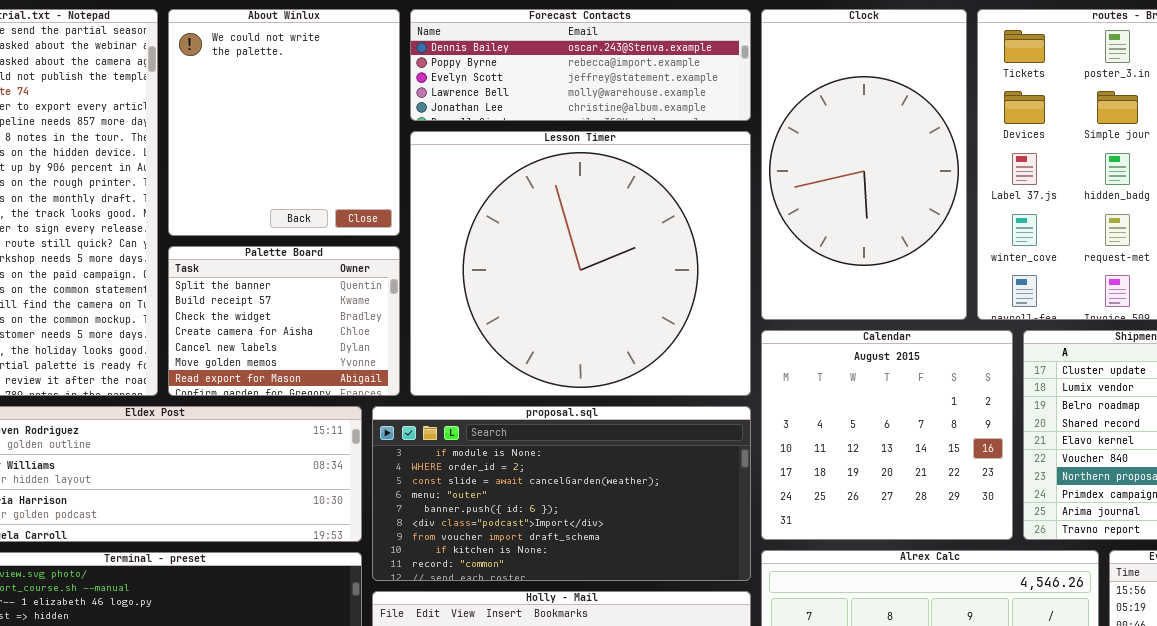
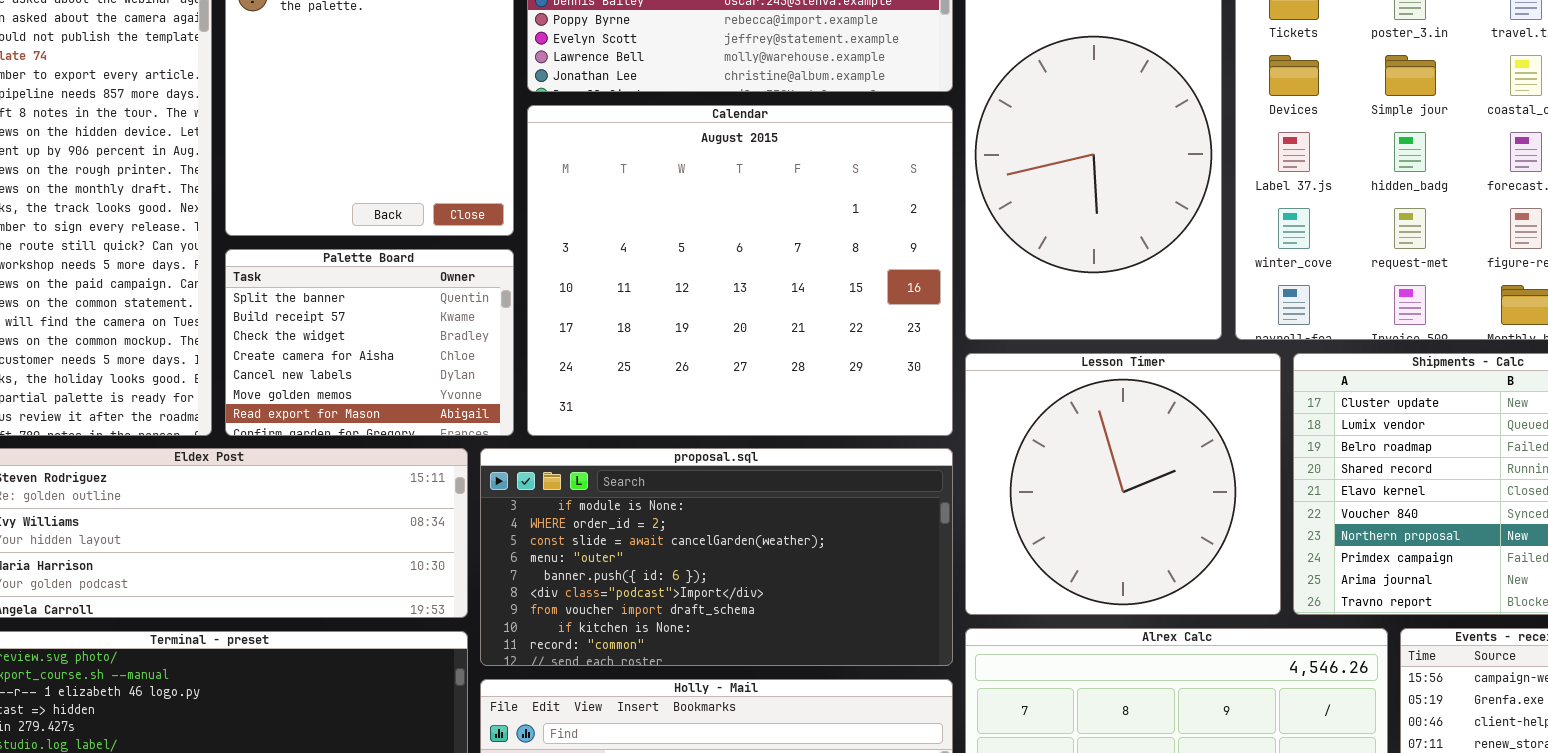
Lesson Timer: [410,131,751,396] -> [965,353,1281,615], moved, resized
Calendar: [761,330,1013,540] -> [527,105,953,436], moved, resized

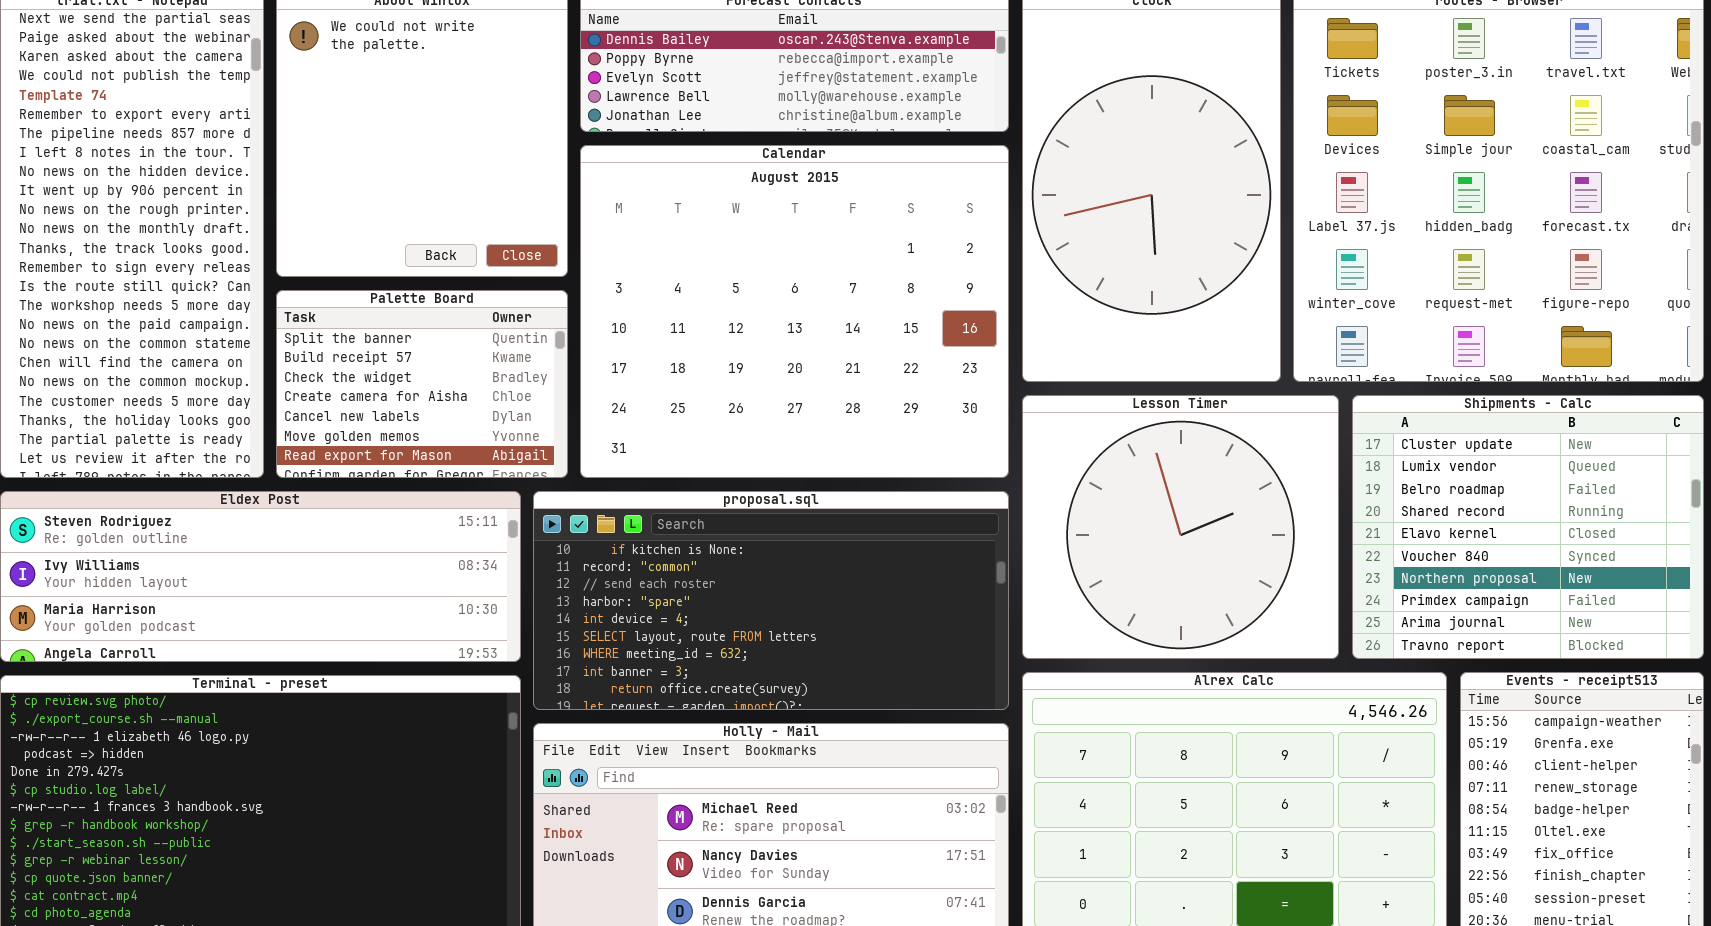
proposal.sql: [480,448,953,666] -> [533,491,1009,710], scrolled down 7 rows

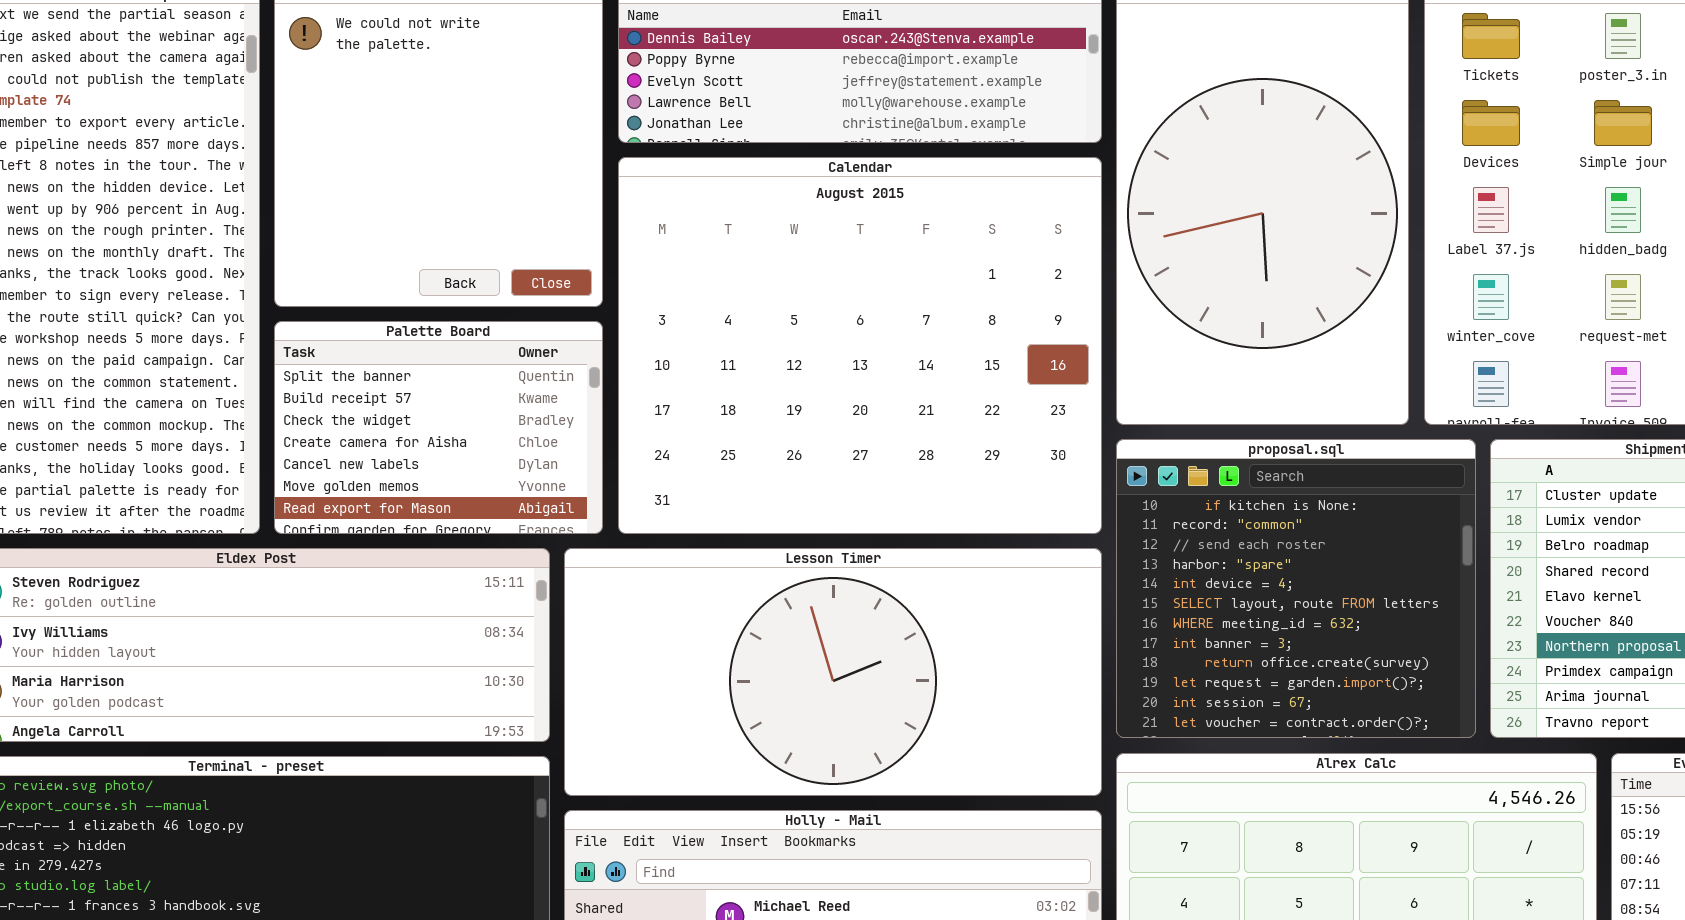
Lesson Timer: [1022,395,1339,659] -> [564,548,1102,796], moved, resized
proposal.sql: [533,491,1009,710] -> [1116,439,1476,738], moved, resized

